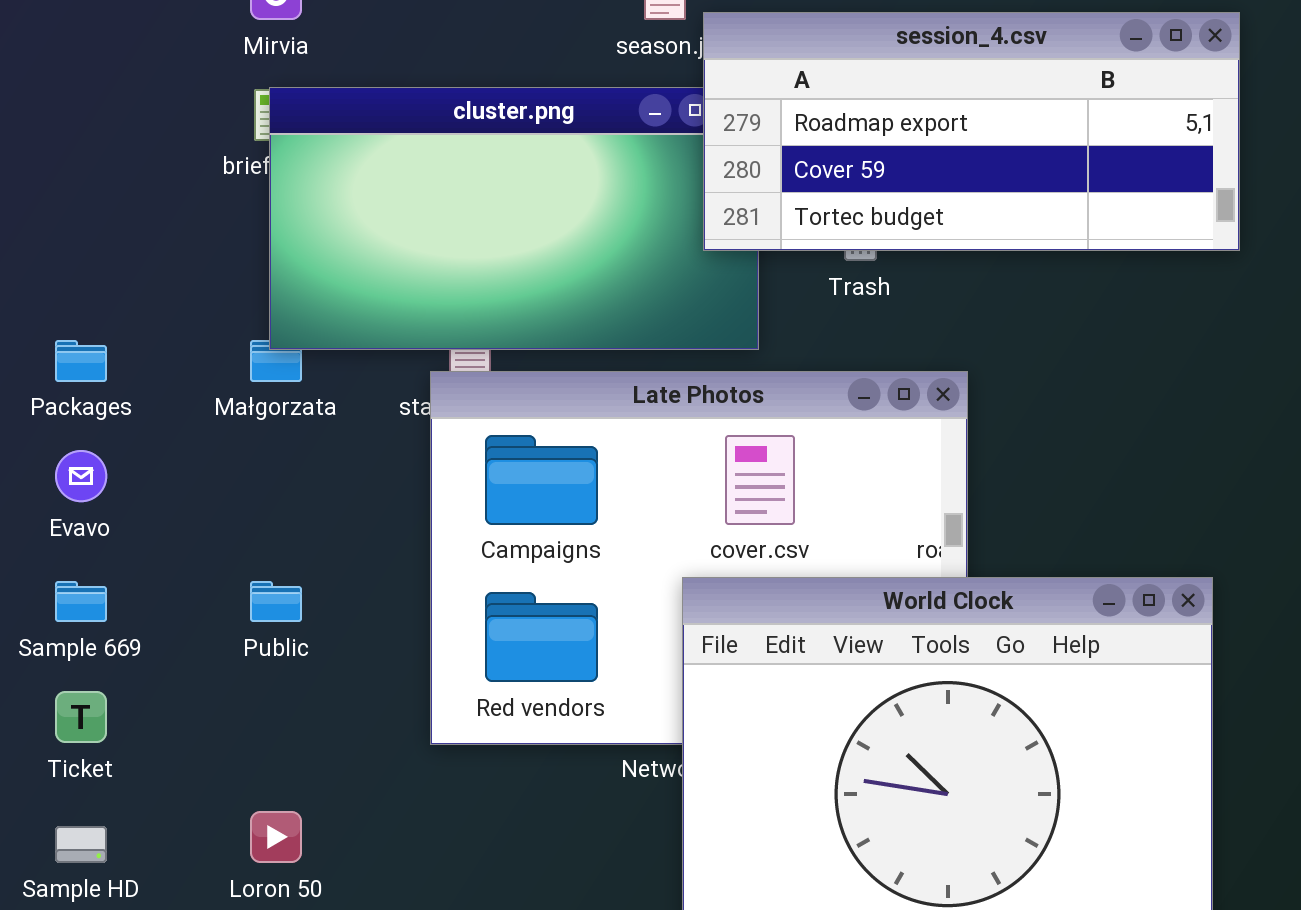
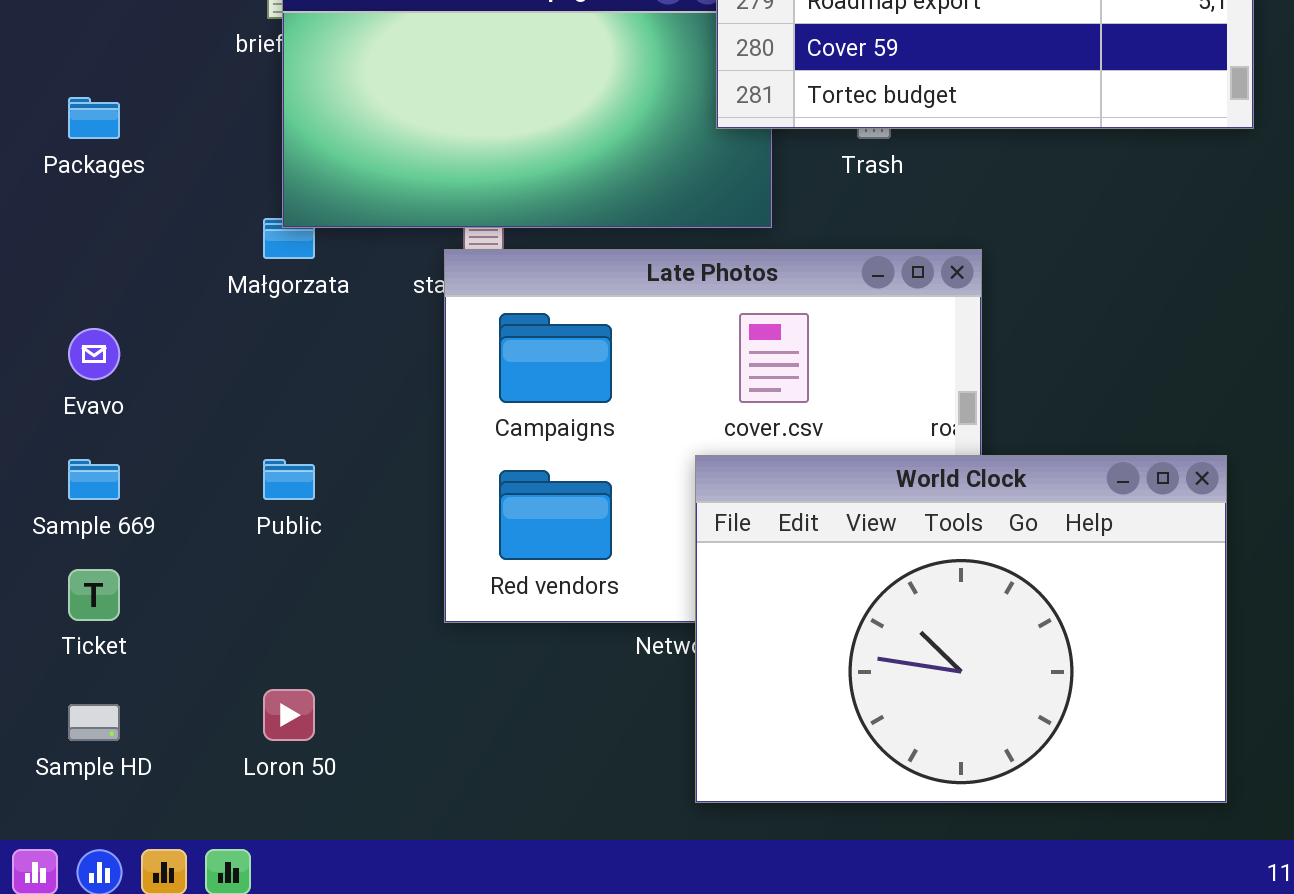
Packages: [55,340,107,382] -> [68,97,120,139], moved

